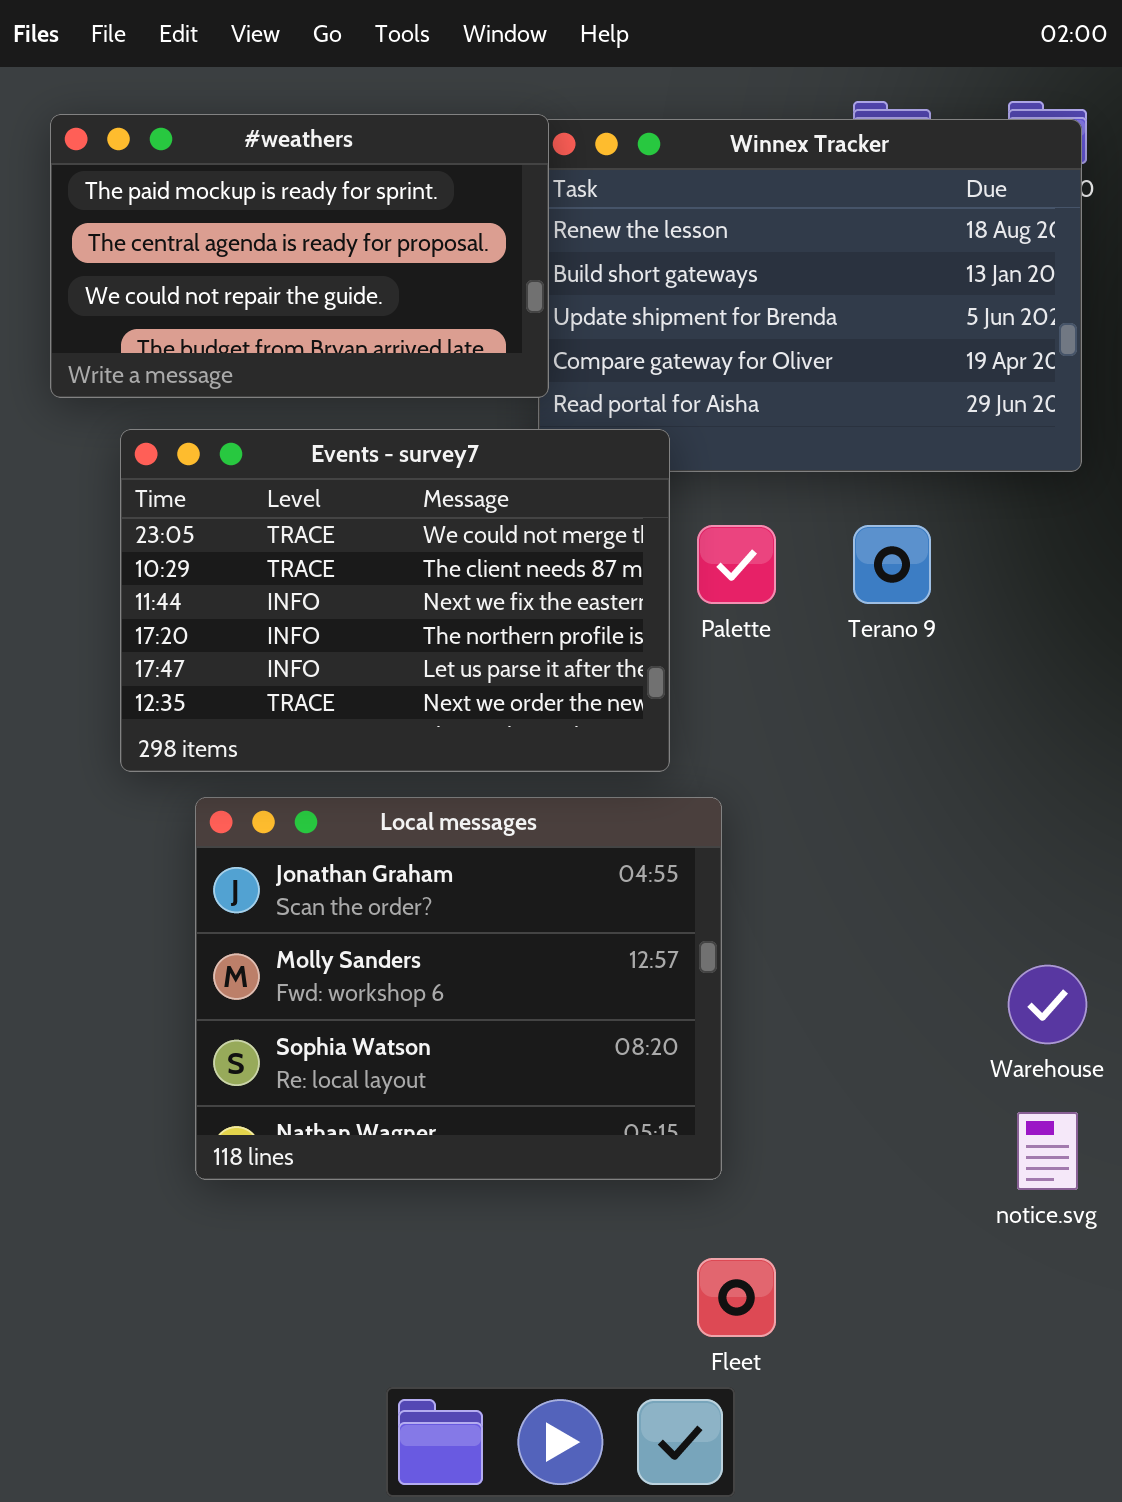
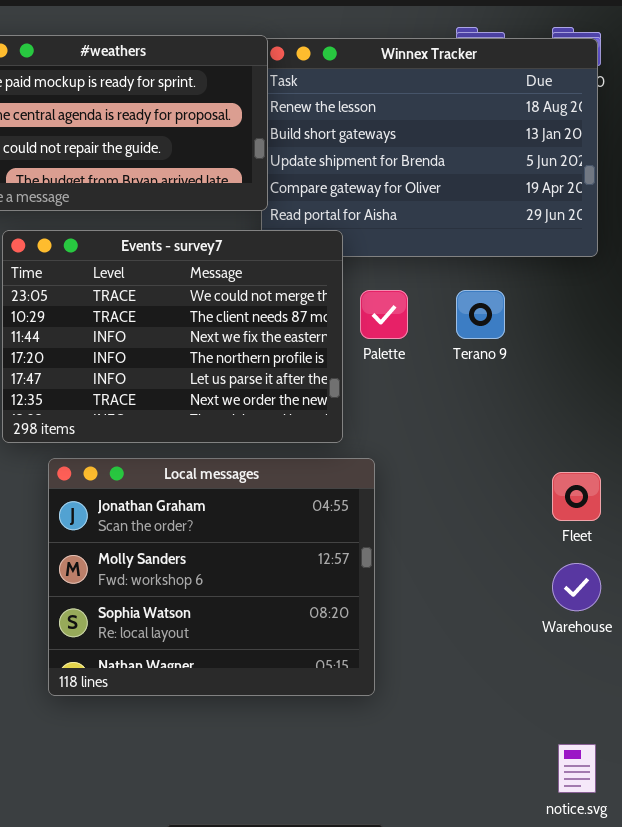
notice.svg: [1017,1112,1078,1190] -> [558,744,596,793], moved
Fleet: [697,1258,776,1337] -> [552,472,601,521], moved

